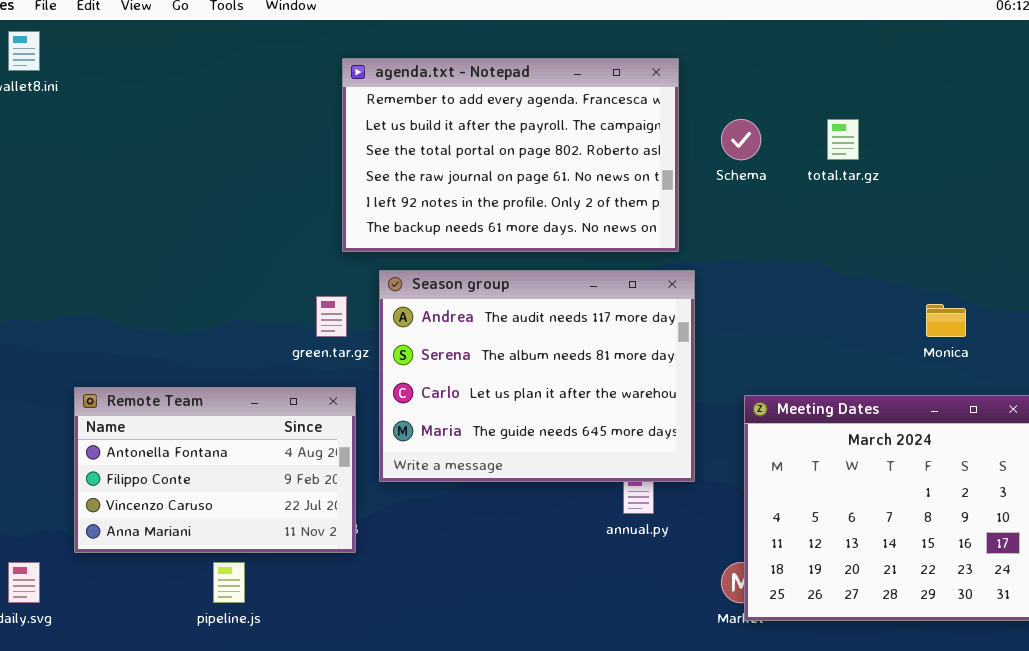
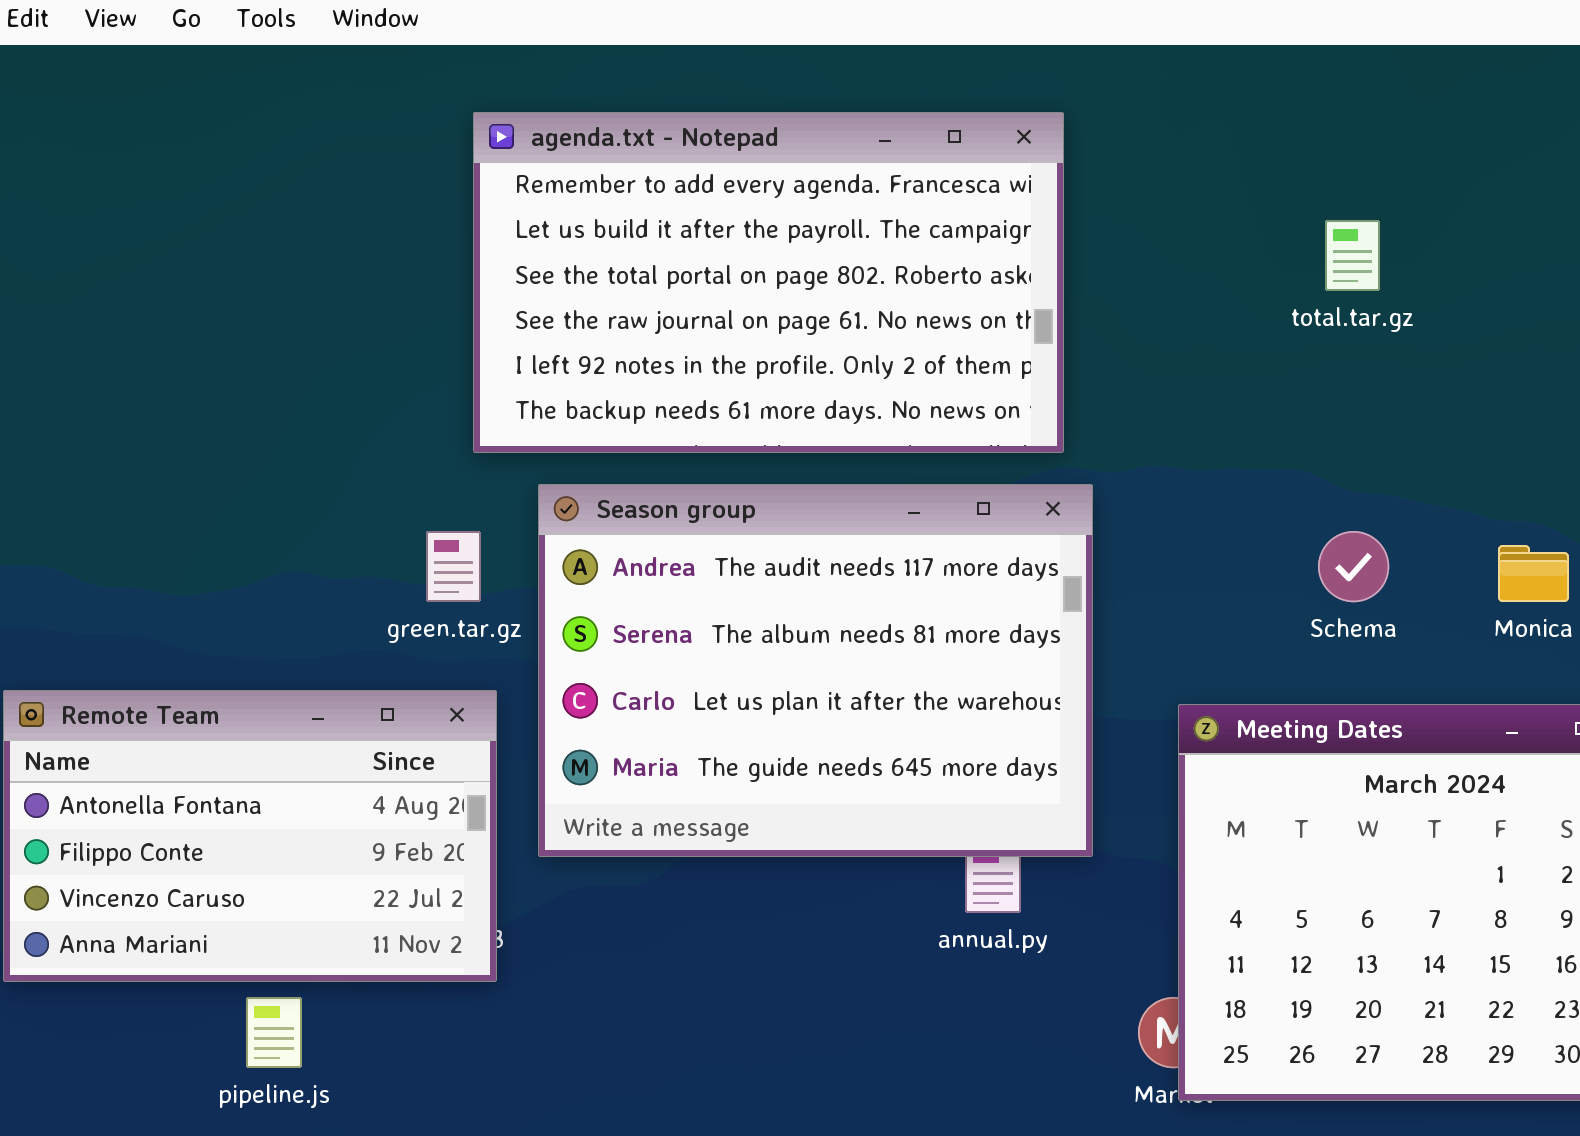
Schema: [721,119,761,160] -> [1318,531,1389,602], moved

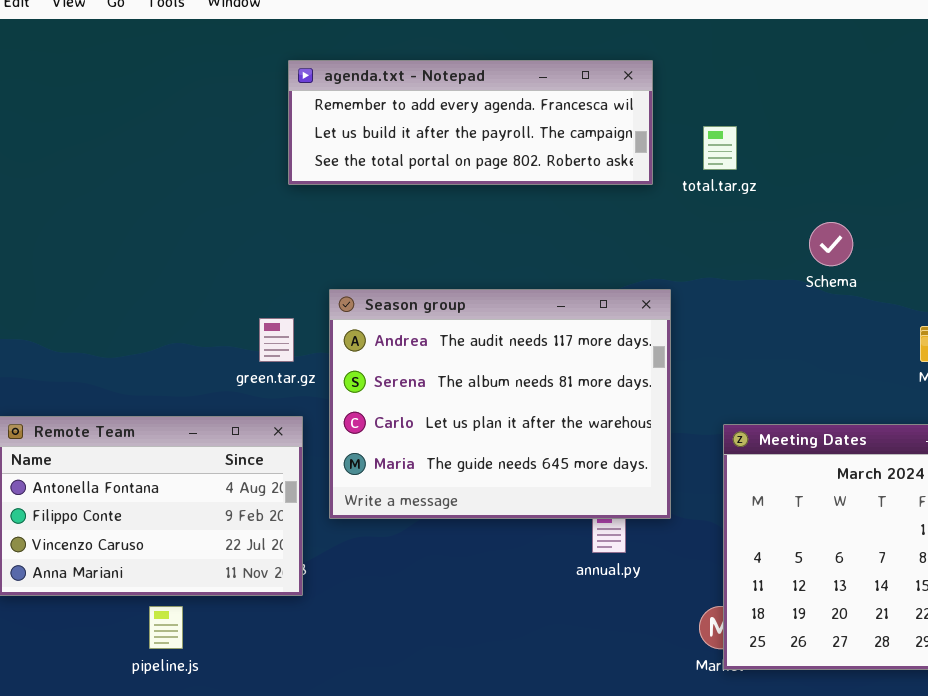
agenda.txt - Notepad: [473,112,1064,453] -> [288,60,653,185], resized
total.tar.gz: [1325,220,1380,291] -> [703,126,737,170], moved
Schema: [1318,531,1389,602] -> [809,222,853,266], moved

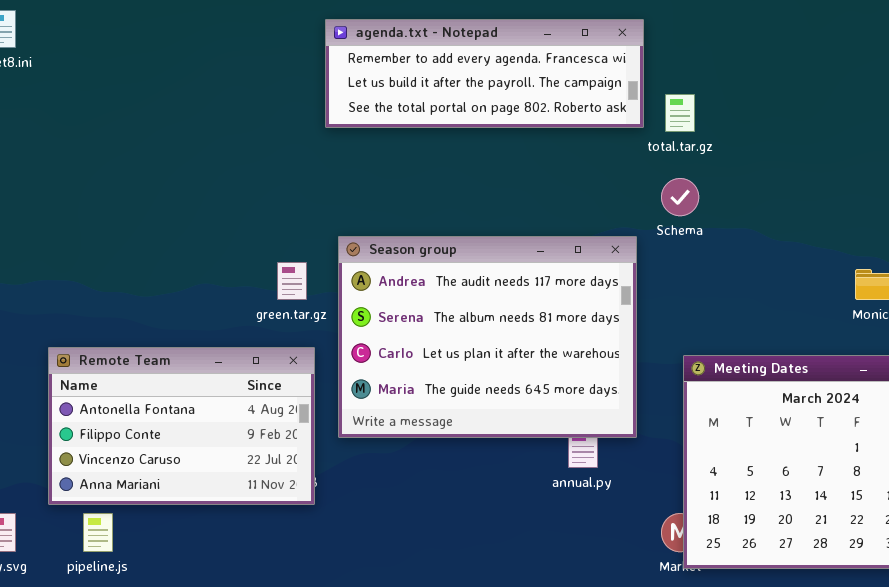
agenda.txt - Notepad: [288,60,653,185] -> [325,19,644,128], moved
Schema: [809,222,853,266] -> [661,178,699,216], moved
pipeline.js: [149,606,183,649] -> [83,513,113,552], moved

